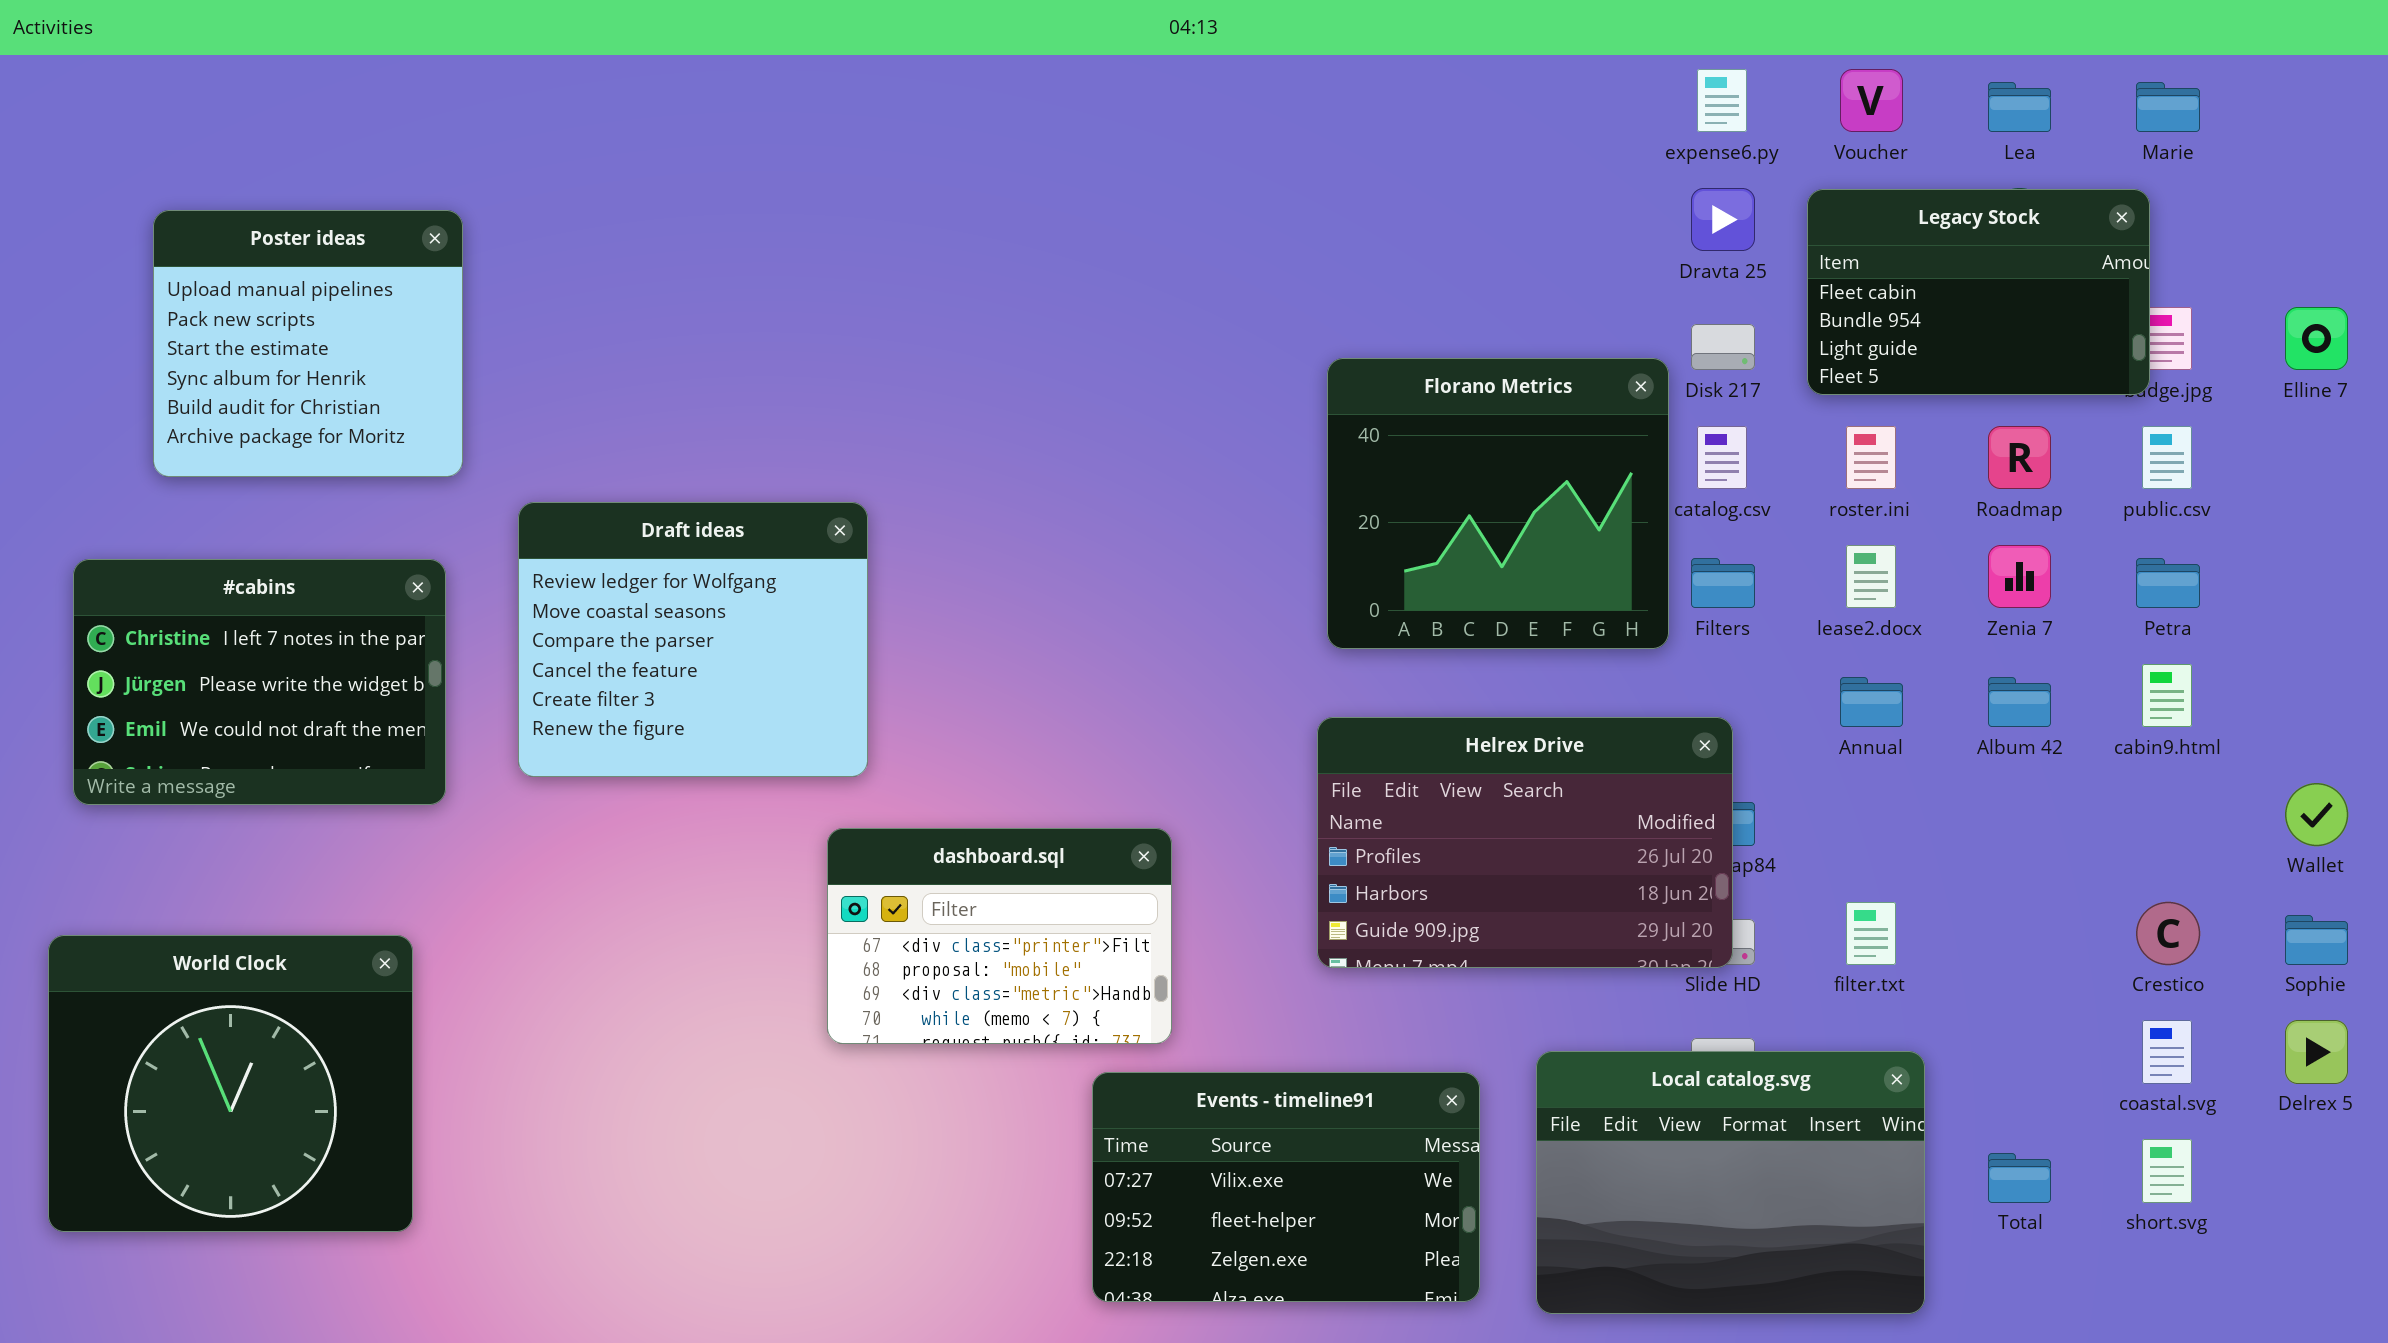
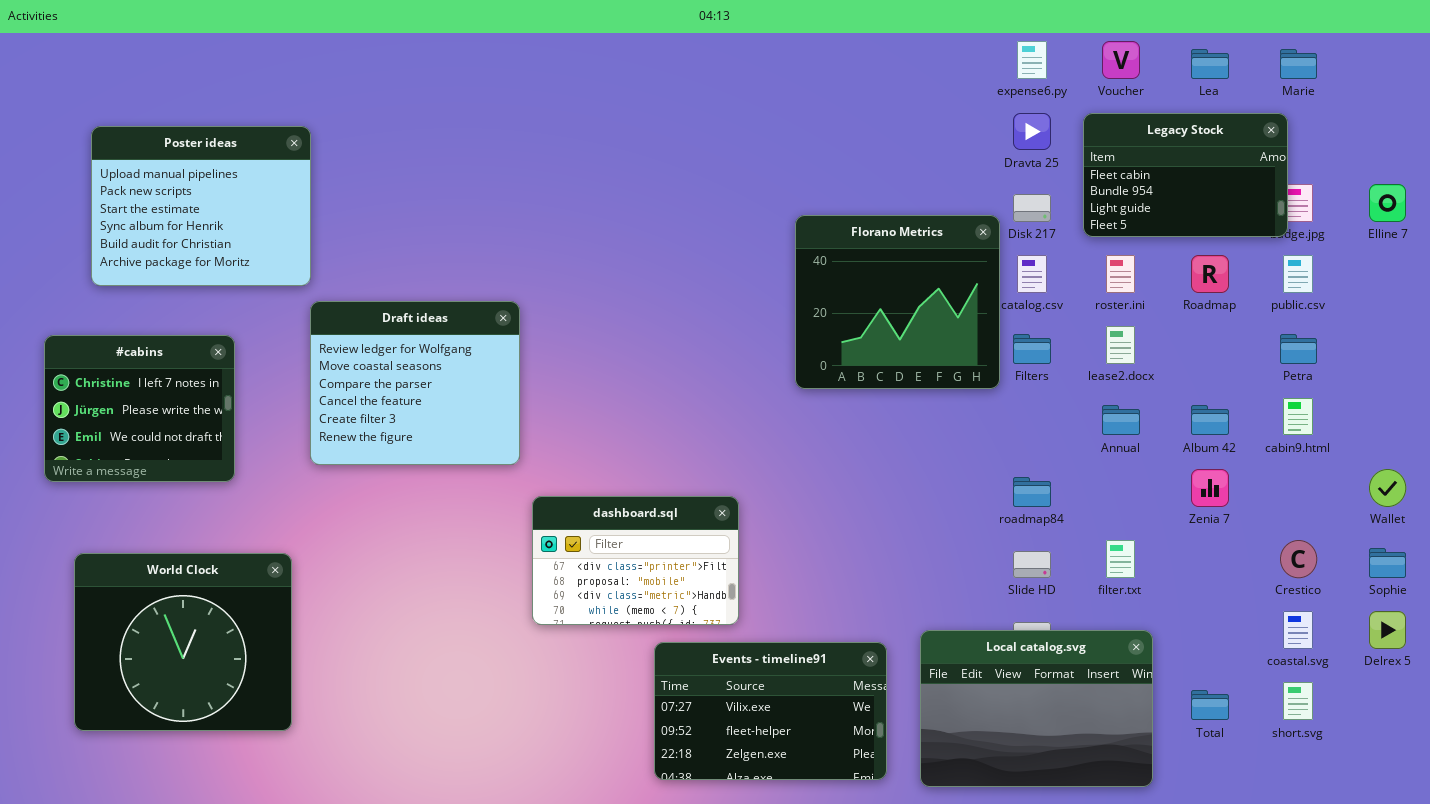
Poster ideas: [153,210,463,477] -> [91,126,311,286], resized
Zenia 7: [1988,545,2051,608] -> [1191,469,1229,507], moved
#cabins: [73,559,446,805] -> [44,335,235,482], resized
Helrex Drive: [1317,717,1733,968] -> none, closed
dashboard.sql: [827,828,1172,1044] -> [532,496,739,625], moved
World Clock: [48,935,413,1232] -> [74,553,292,731], moved

